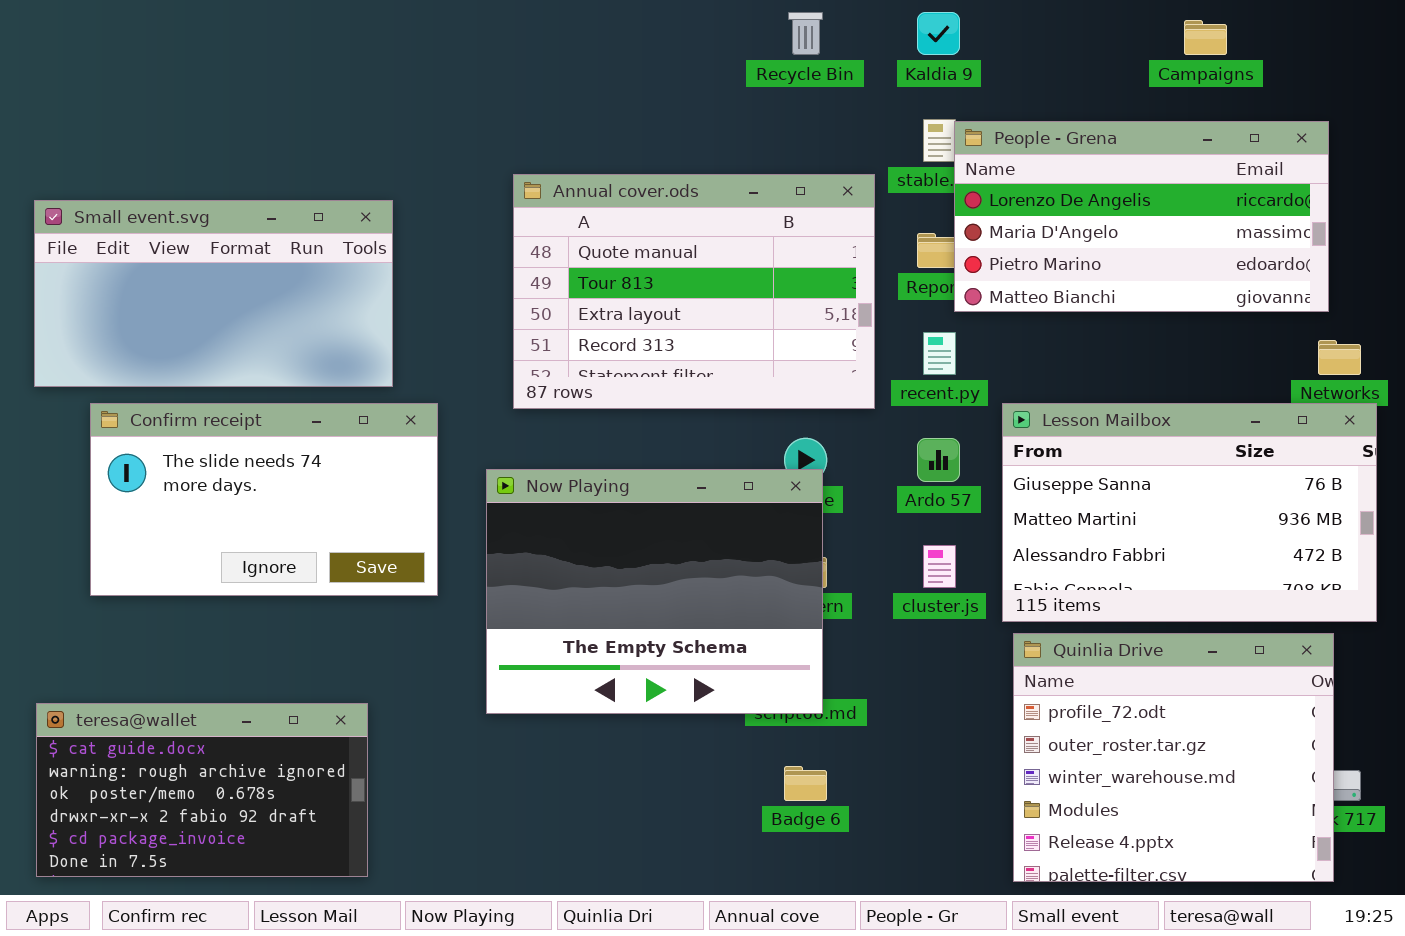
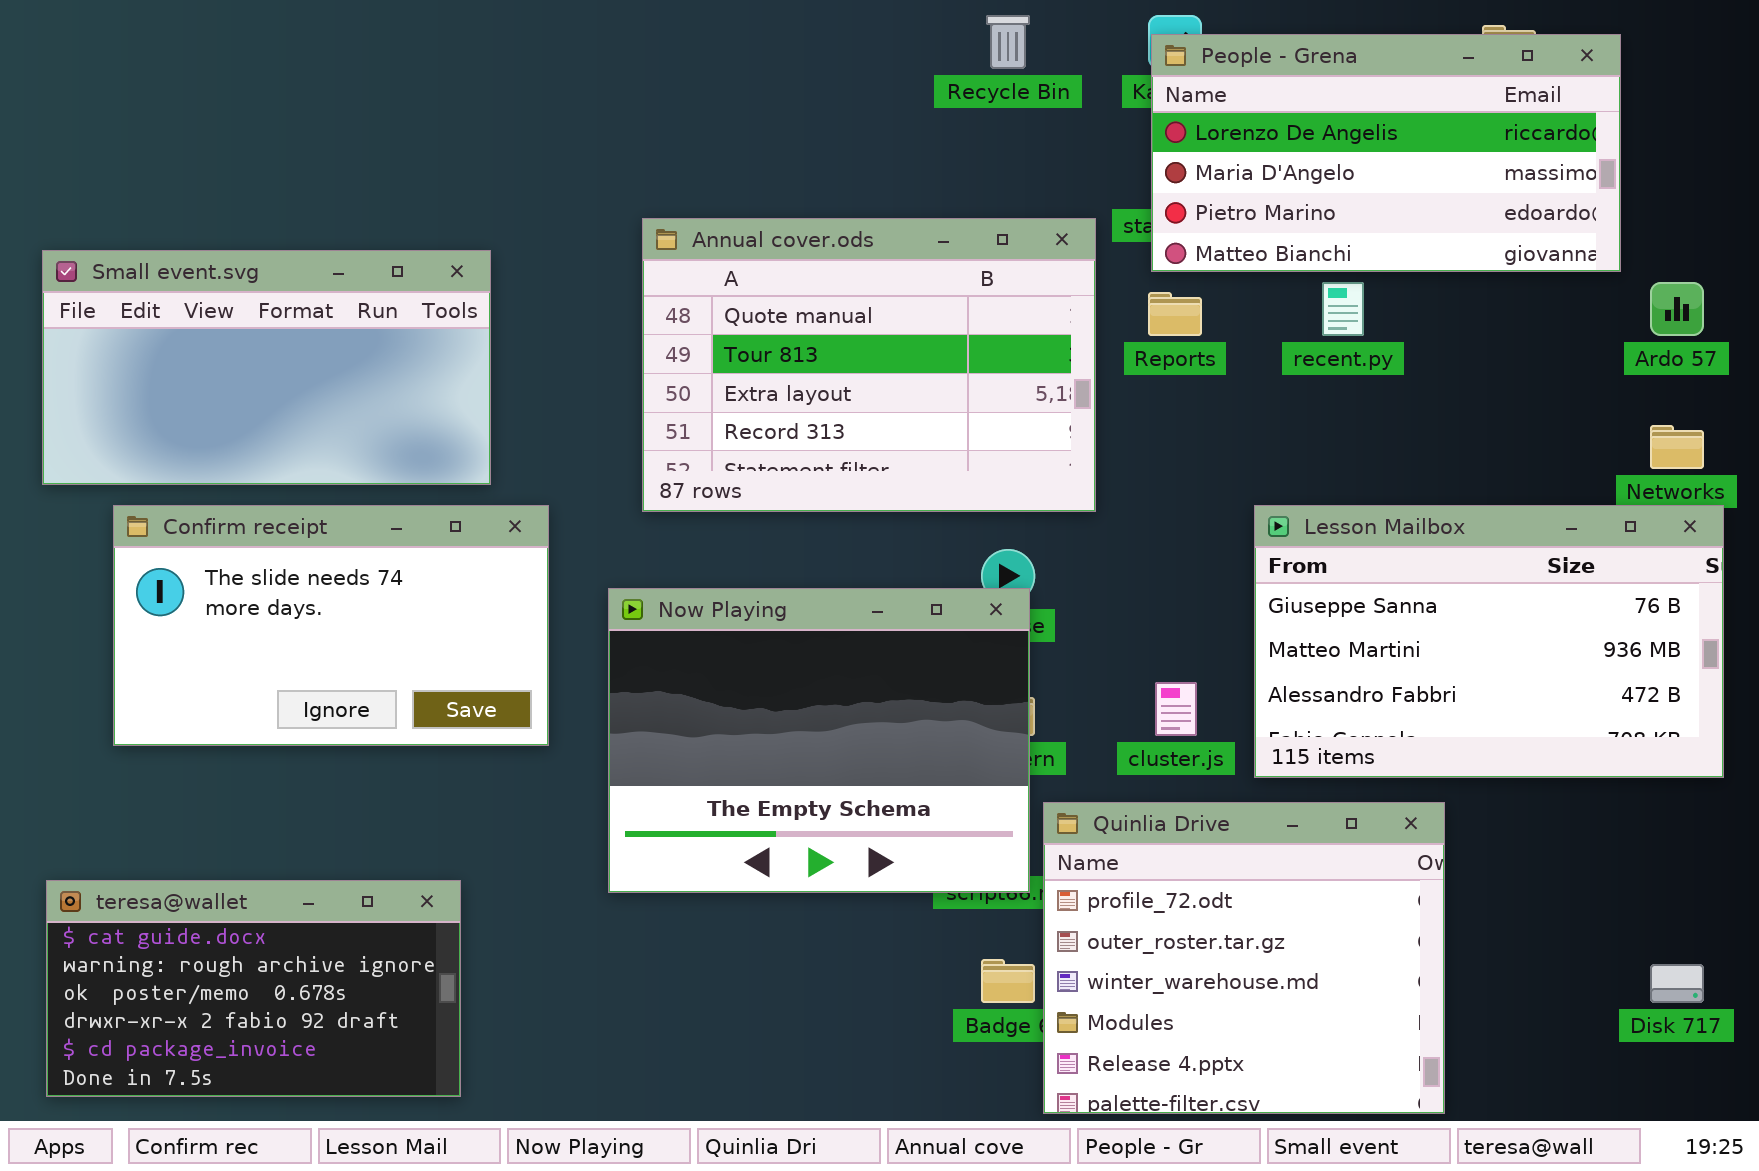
People - Grena: [954,121,1329,312] -> [1151,34,1621,272], moved
recent.py: [923,332,956,375] -> [1322,282,1364,336], moved
Ardo 57: [917,438,960,482] -> [1650,282,1704,336], moved
Quinlia Drive: [1013,633,1334,882] -> [1043,802,1445,1114], moved

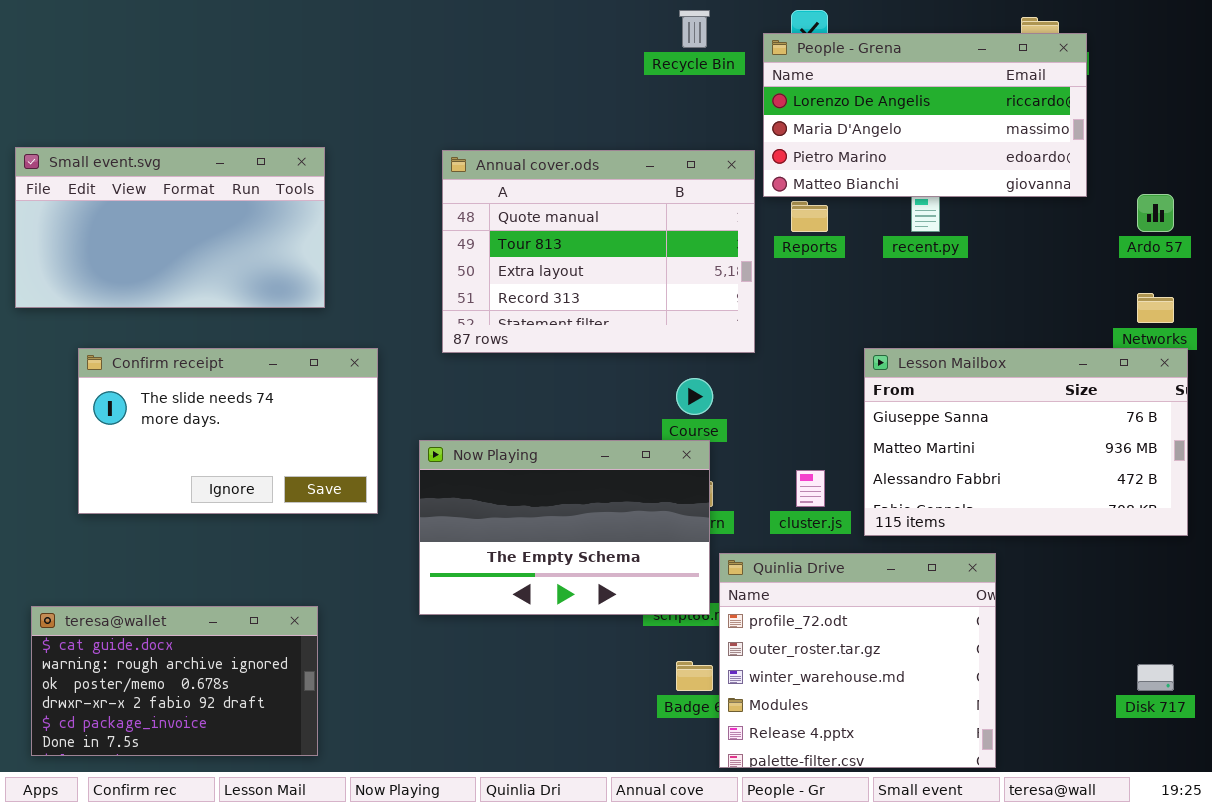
People - Grena: [1151,34,1621,272] -> [763,33,1087,197], moved
Small event.svg: [42,250,491,485] -> [15,147,325,308], moved
Now Playing: [608,588,1030,893] -> [419,440,710,615], resized

